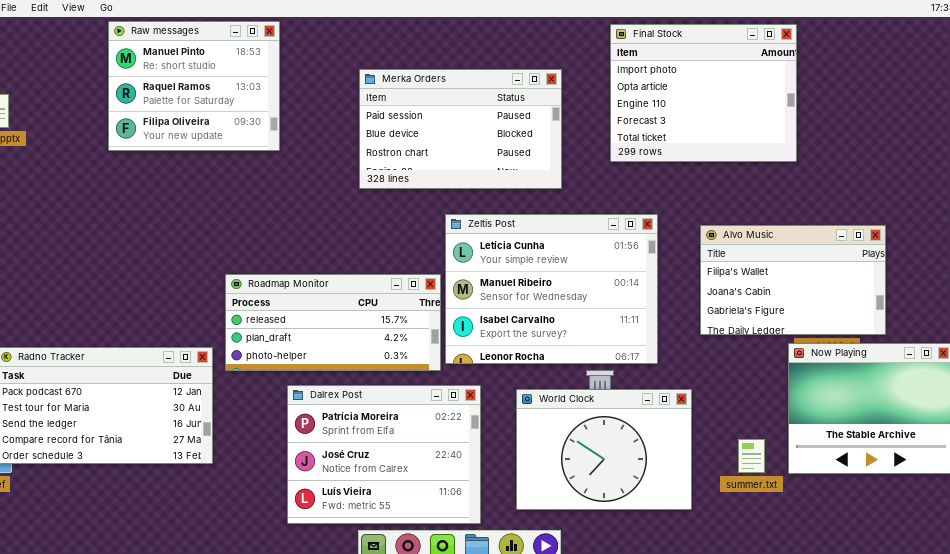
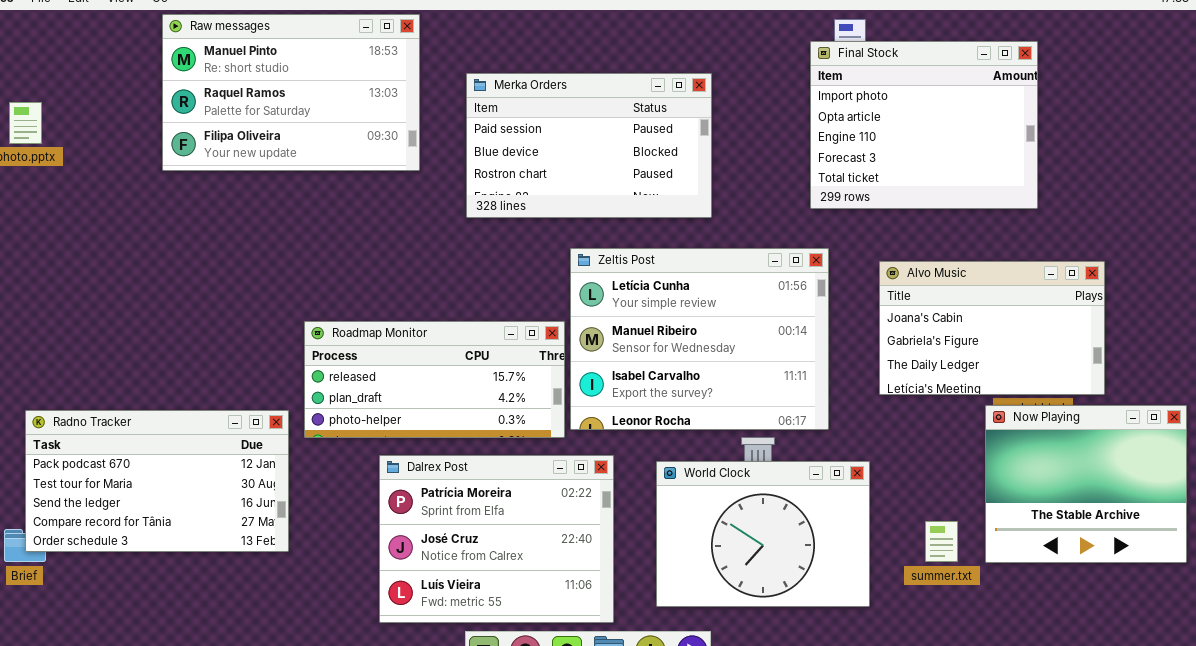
Raw messages: [108,21,280,151] -> [162,14,420,171], resized
Final Stock: [610,24,797,162] -> [810,41,1038,209], moved
Alvo Music: [700,225,886,335] -> [879,261,1105,395], scrolled down 1 row

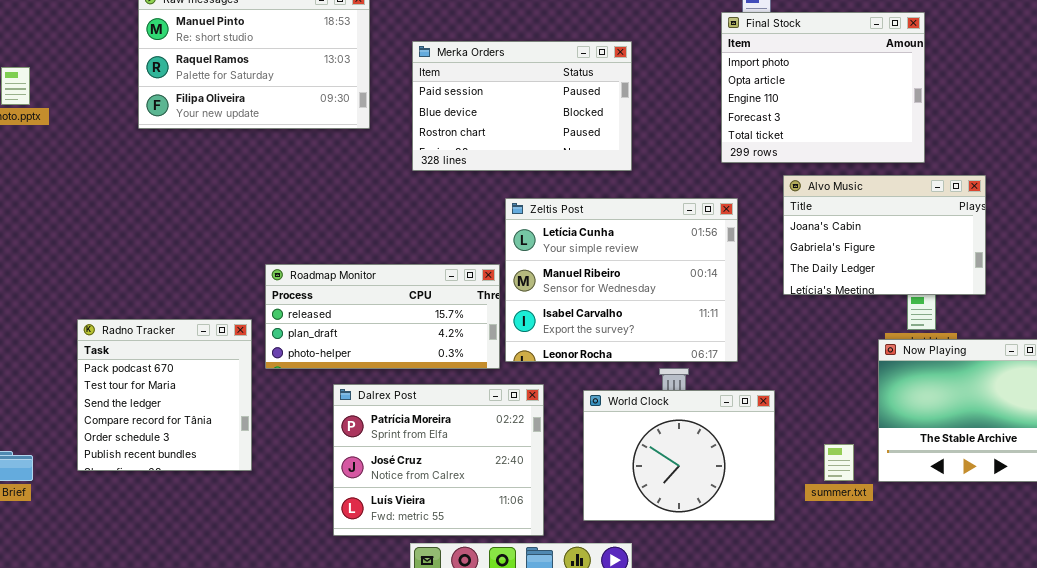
Alvo Music: [879,261,1105,395] -> [783,175,986,295], moved
Radno Tracker: [25,410,289,552] -> [77,319,252,471], resized

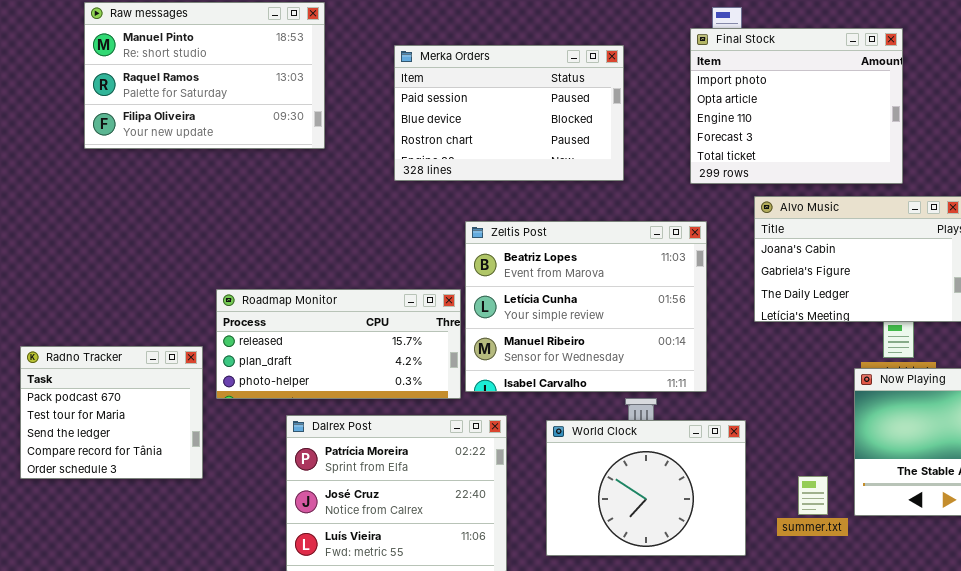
Merka Orders: [412,41,632,171] -> [394,45,624,181], moved
Zeltis Post: [505,198,738,362] -> [465,221,707,392], scrolled up 1 row
Radno Tracker: [77,319,252,471] -> [20,346,203,479], resized

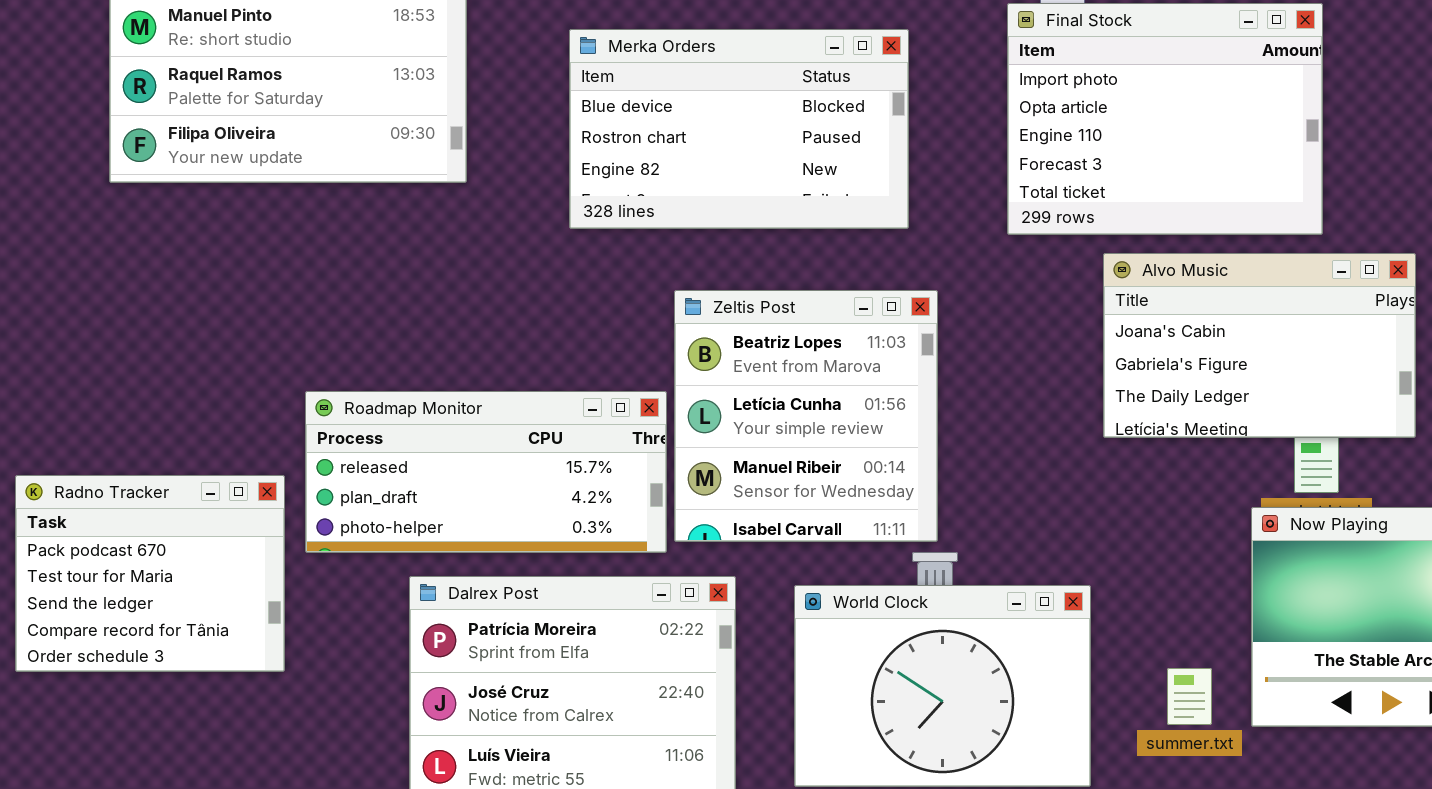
Merka Orders: [394,45,624,181] -> [569,29,909,229], scrolled down 1 row
Zeltis Post: [465,221,707,392] -> [674,290,938,542], resized

